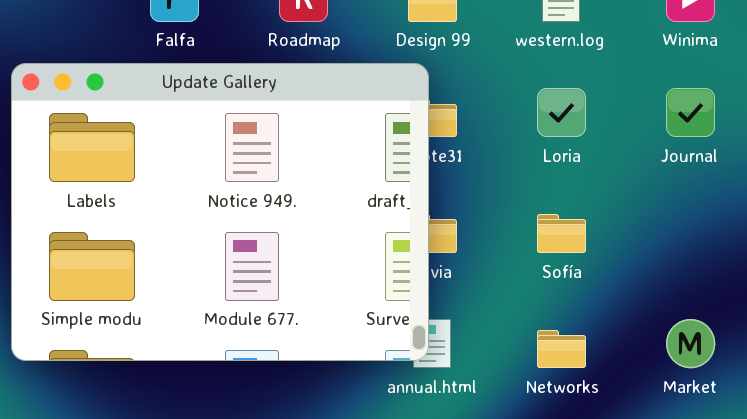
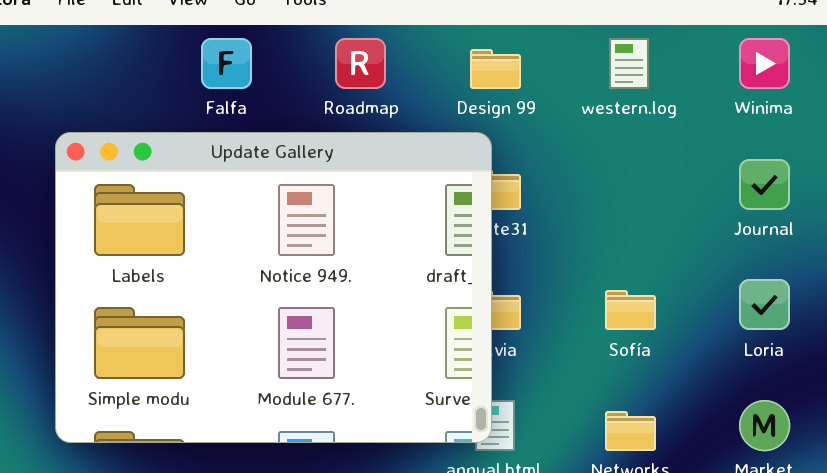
Loria: [537,88,586,137] -> [739,279,790,330], moved

